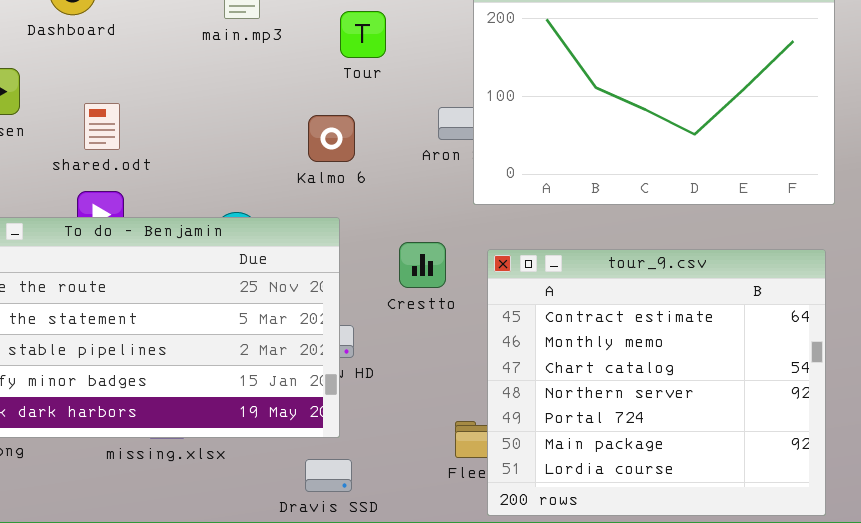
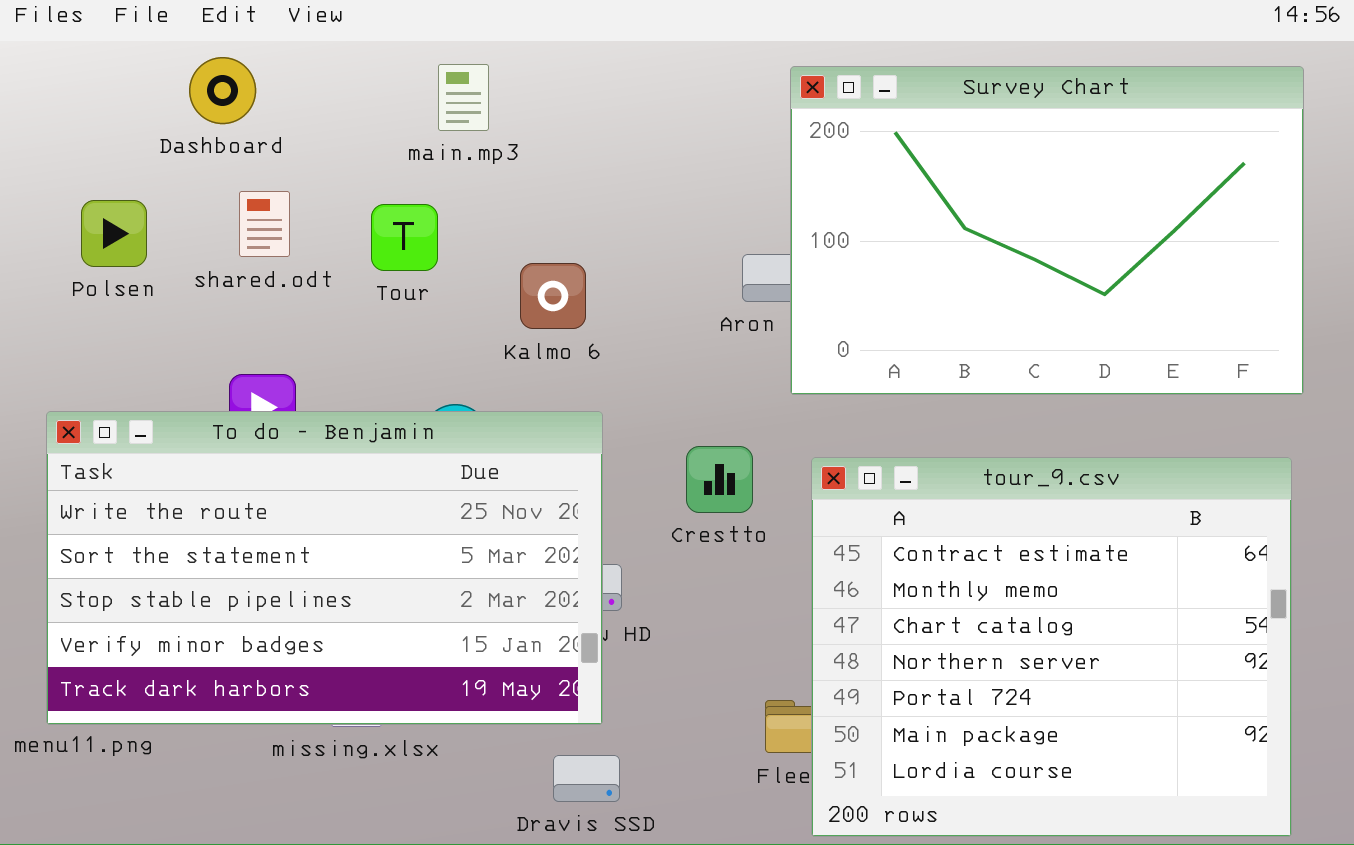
Tour: [340,11,386,58] -> [371,204,438,271], moved
shared.odt: [84,103,120,150] -> [239,191,290,257], moved
Kalmo 6: [308,115,355,162] -> [520,263,586,329], moved

